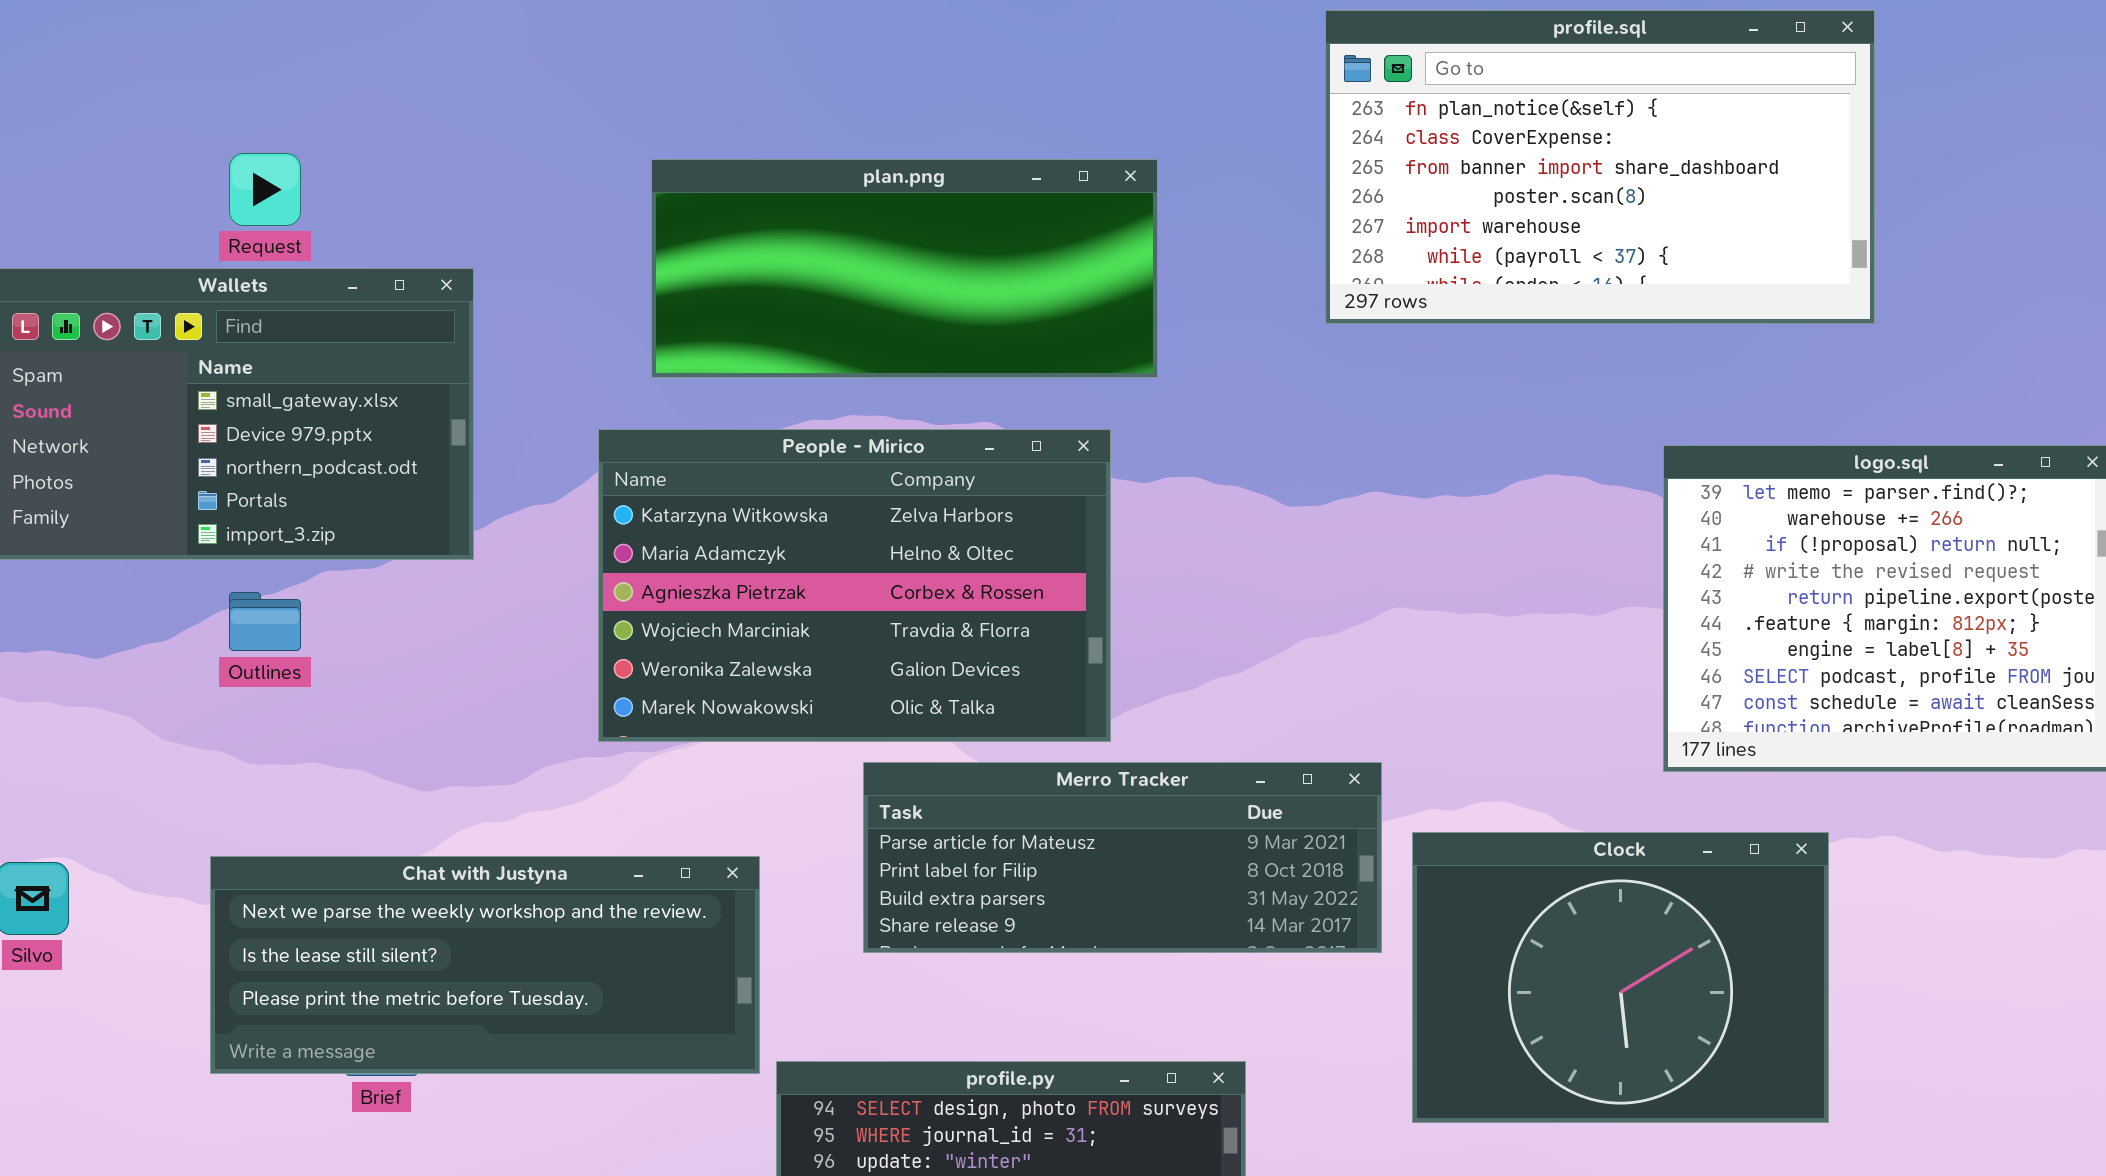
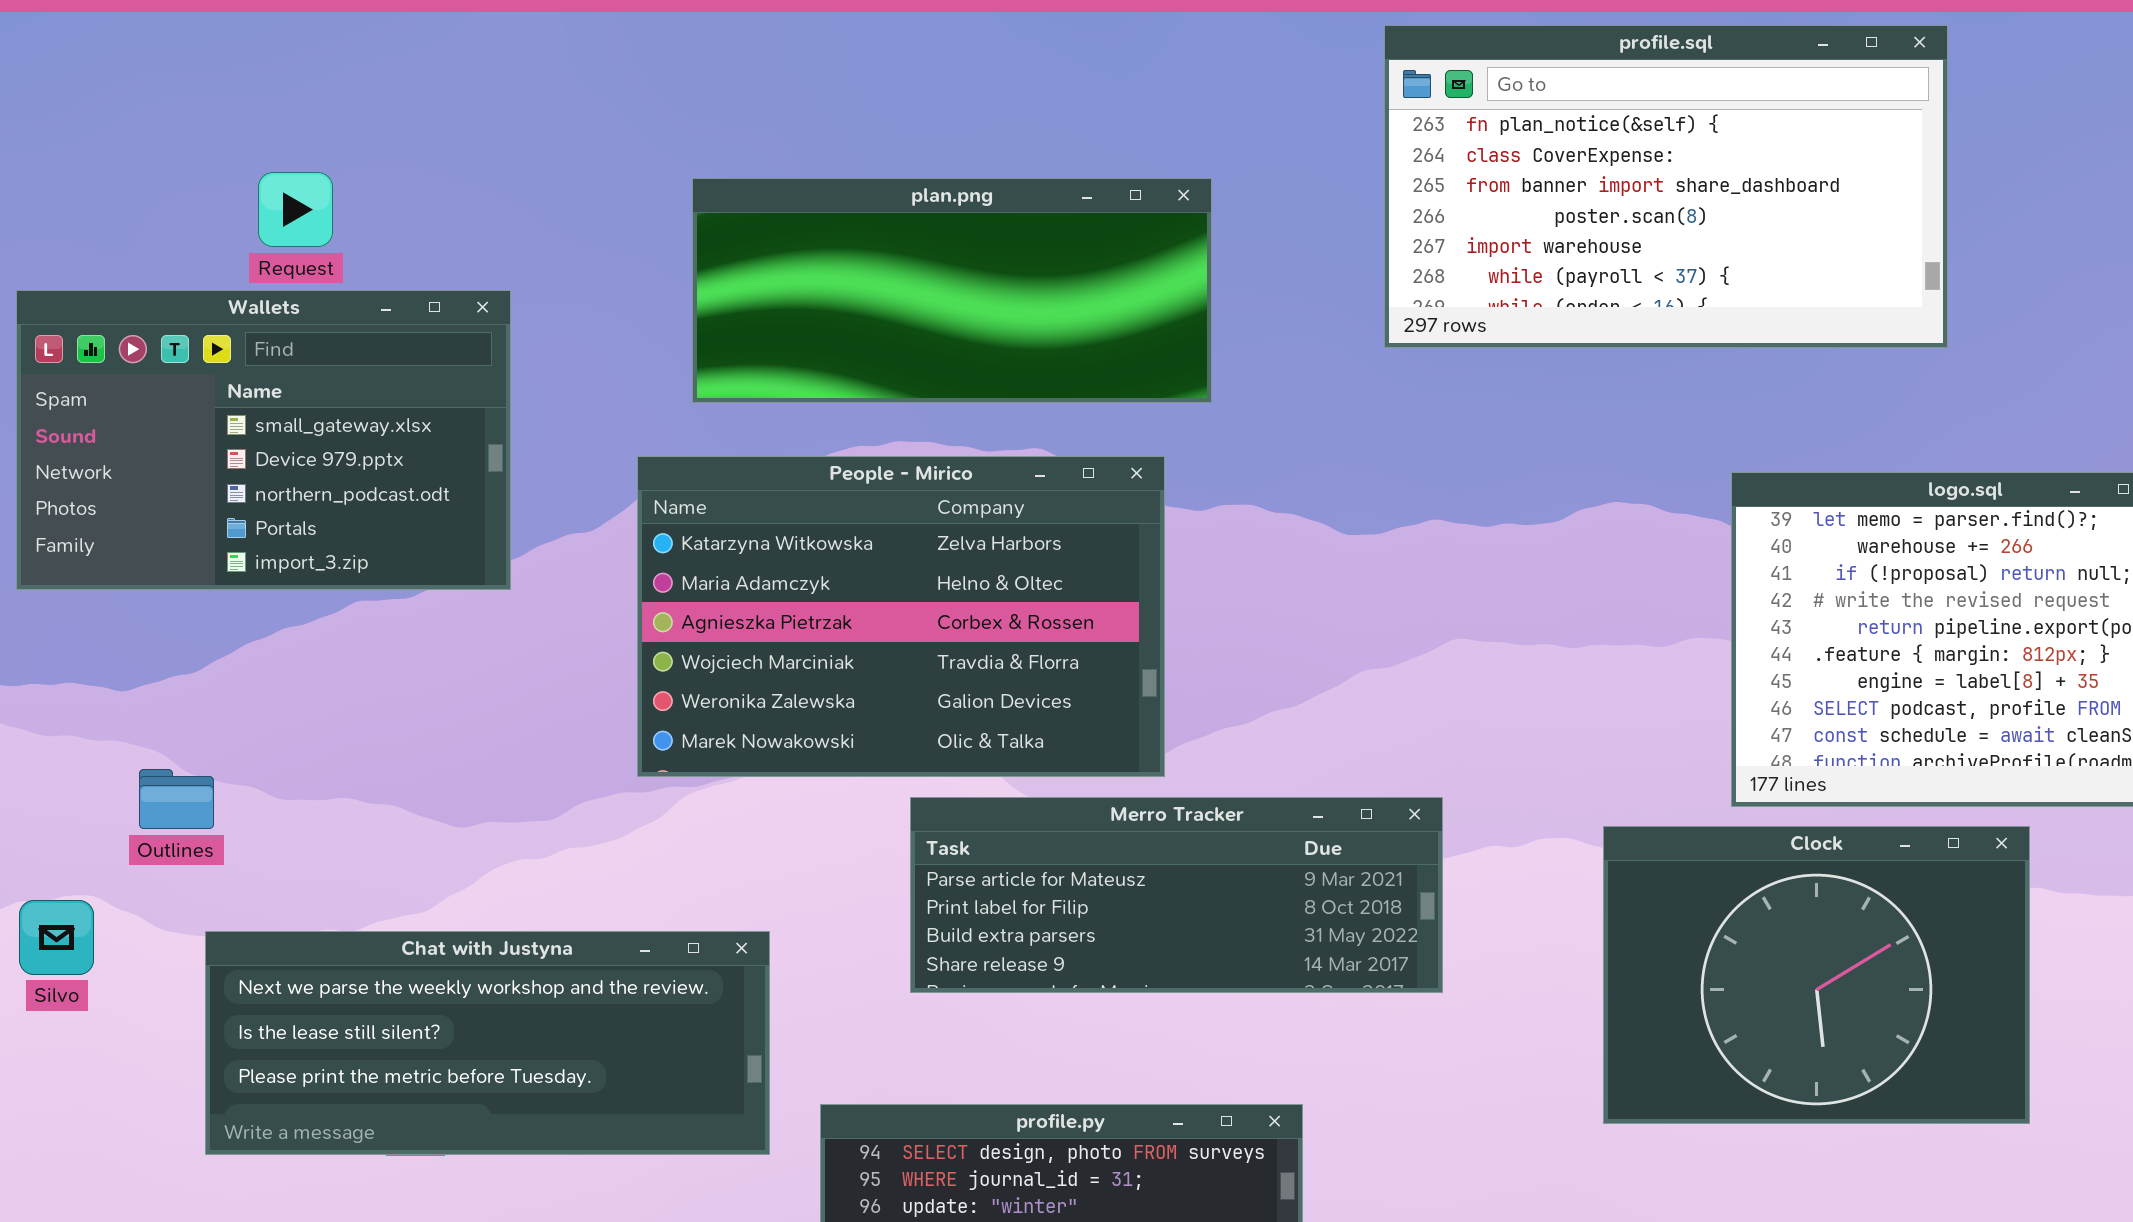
Outlines: [229,592,301,651] -> [139,769,214,829], moved
Clock: [1412,832,1829,1123] -> [1603,826,2030,1124], moved
Chat with Justyna: [210,856,760,1074] -> [205,931,770,1155], moved

